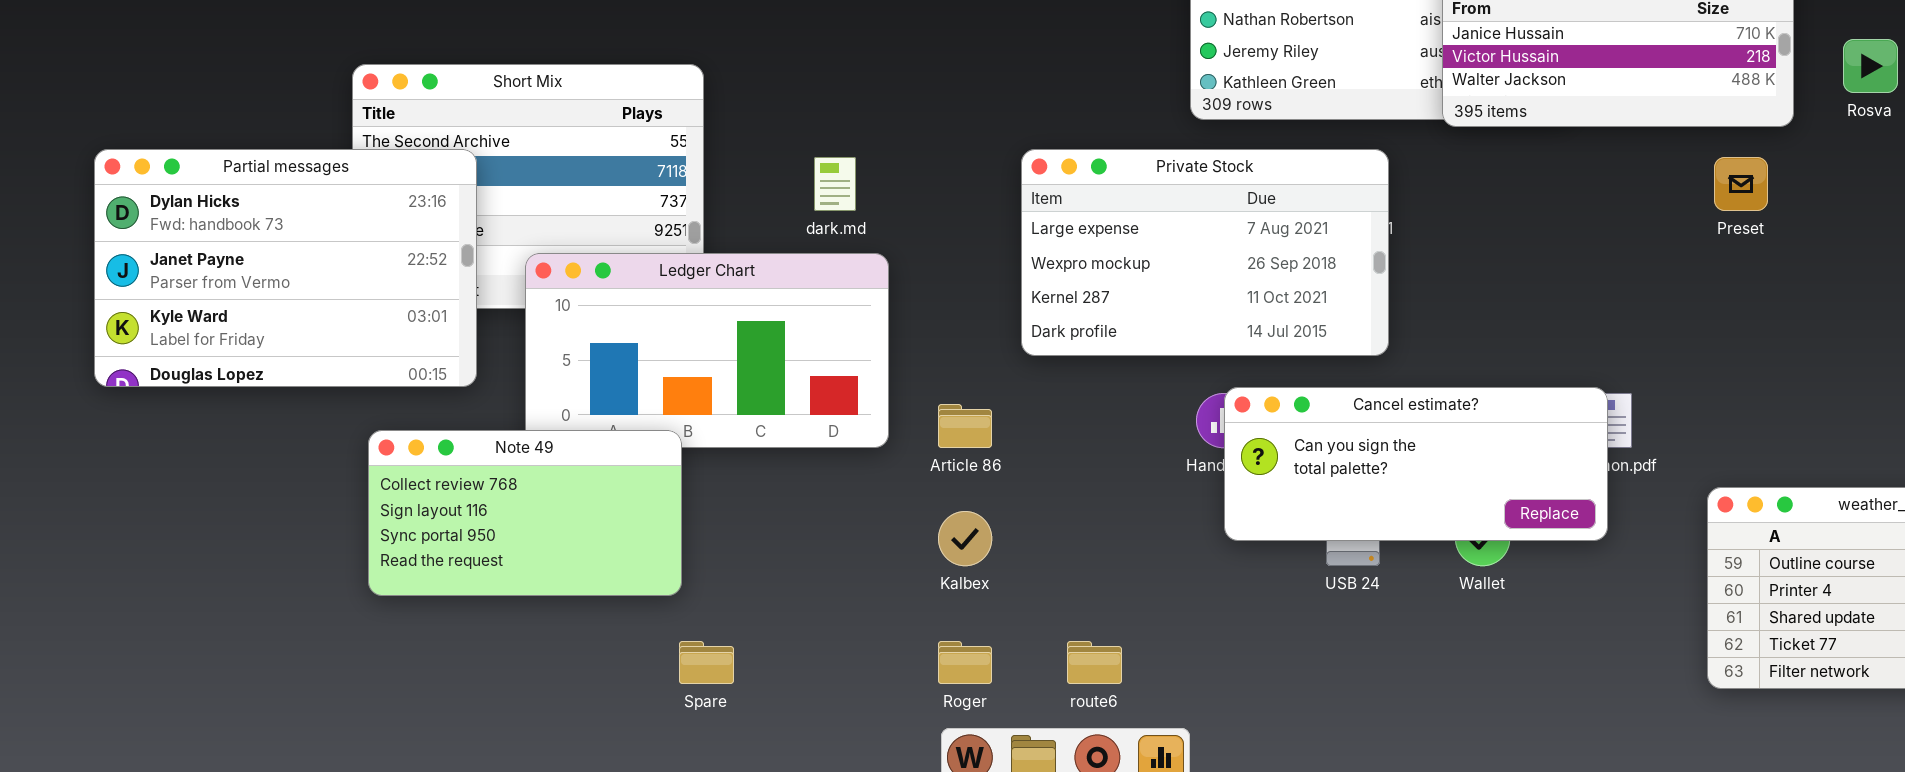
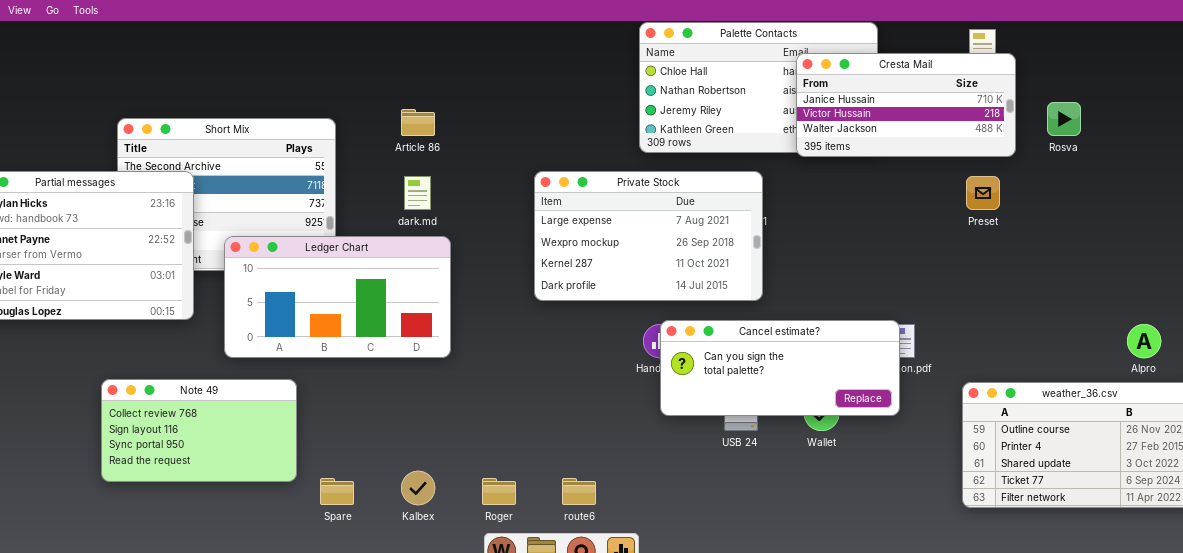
Article 86: [938,404,992,448] -> [401,109,435,136], moved
Note 49: [368,430,682,596] -> [101,379,297,482], moved
Kalbex: [938,511,992,566] -> [401,471,435,505], moved

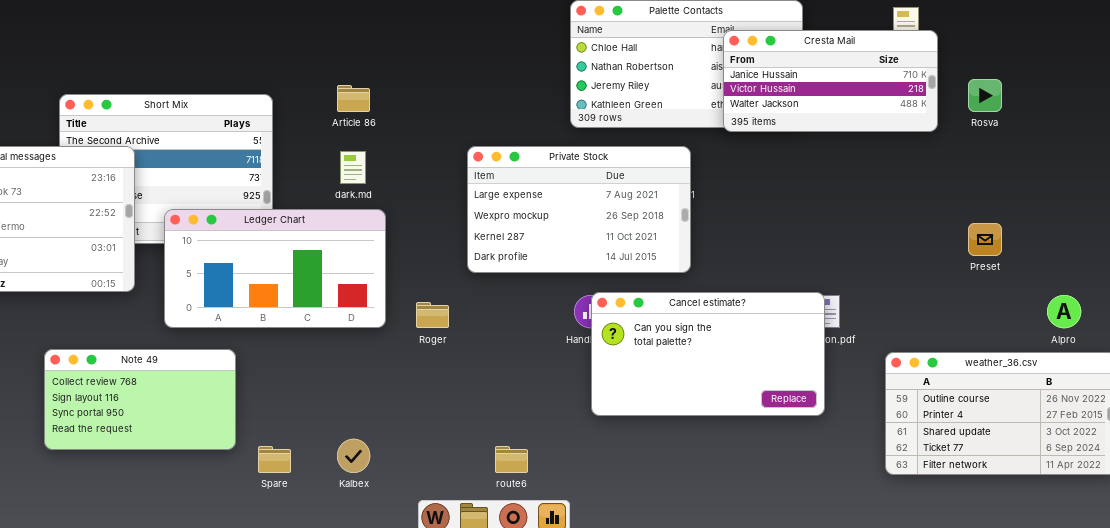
Preset: [966,176,1000,210] -> [968,223,1002,256], moved
Cancel estimate?: [660,320,900,416] -> [591,292,825,416], resized
Roger: [482,478,516,505] -> [416,302,449,328], moved

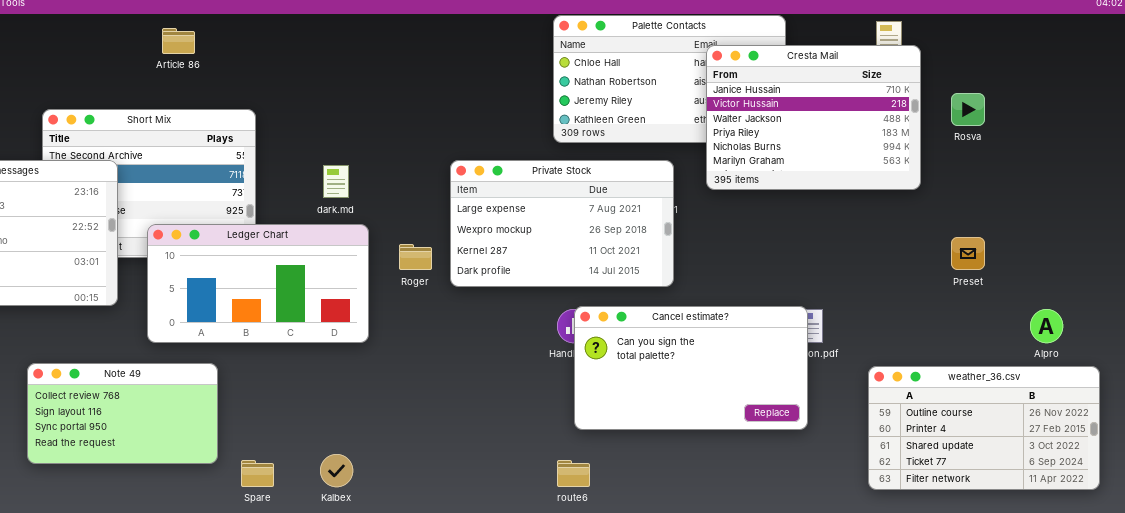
Cresta Mail: [723,30,938,132] -> [706,45,921,190], resized
Article 86: [337,85,370,112] -> [162,28,195,54], moved
Roger: [416,302,449,328] -> [399,244,432,270], moved
route6: [495,446,528,473] -> [557,460,590,487], moved

